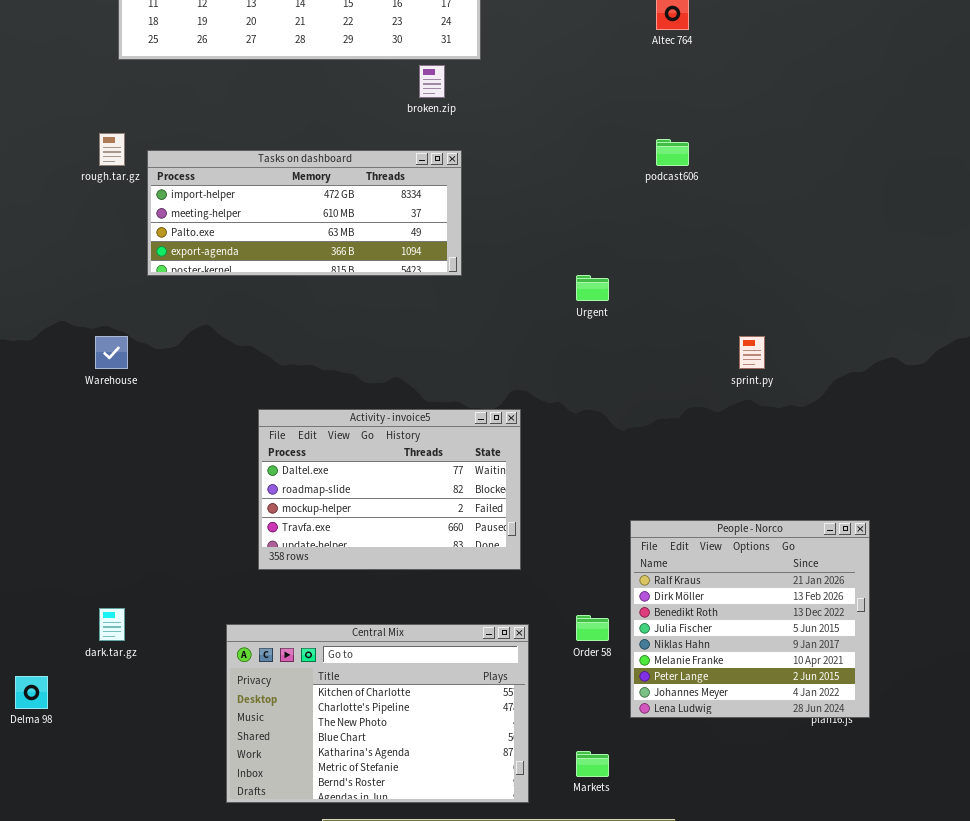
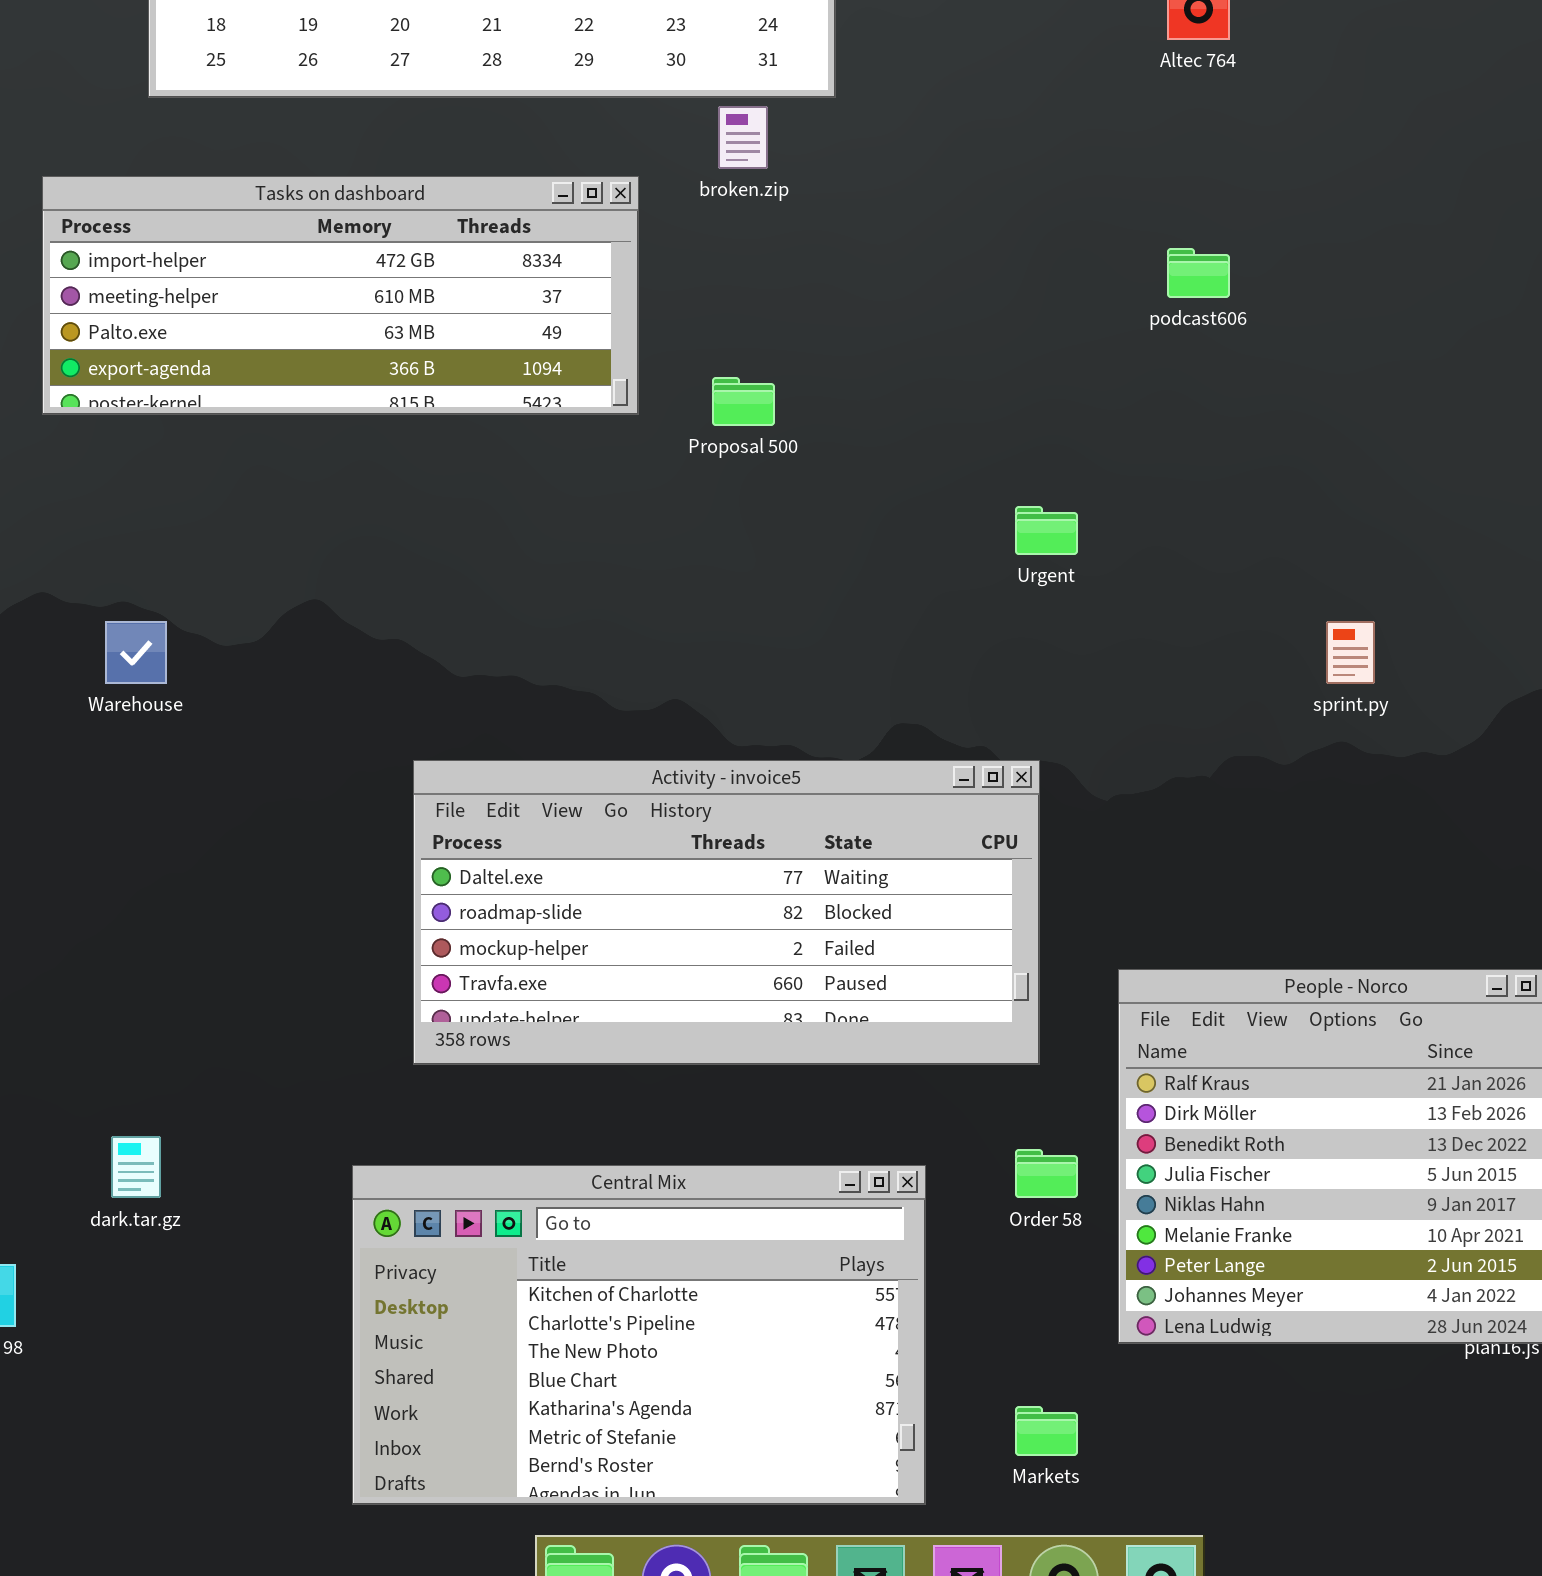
Tasks on dashboard: [147,150,462,276] -> [42,176,639,415], moved
Activity - invoice5: [258,409,521,570] -> [413,760,1040,1065], resized

